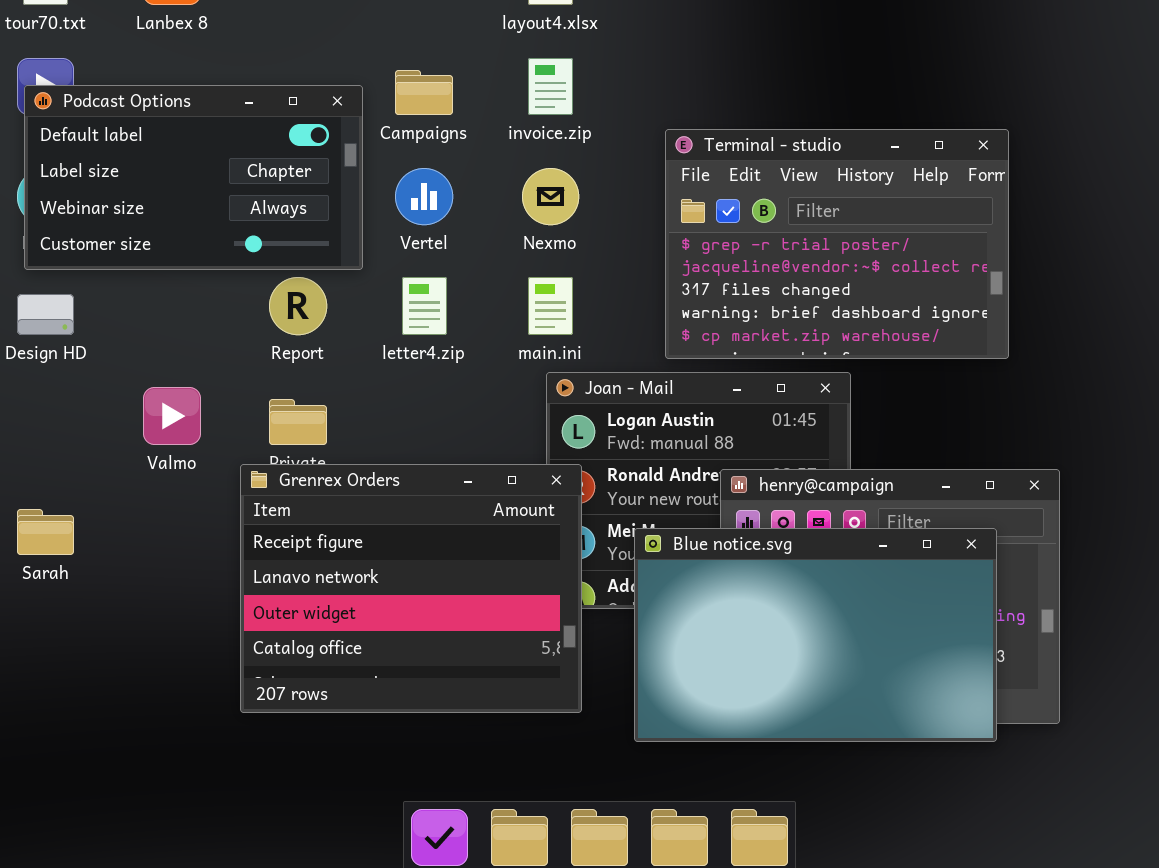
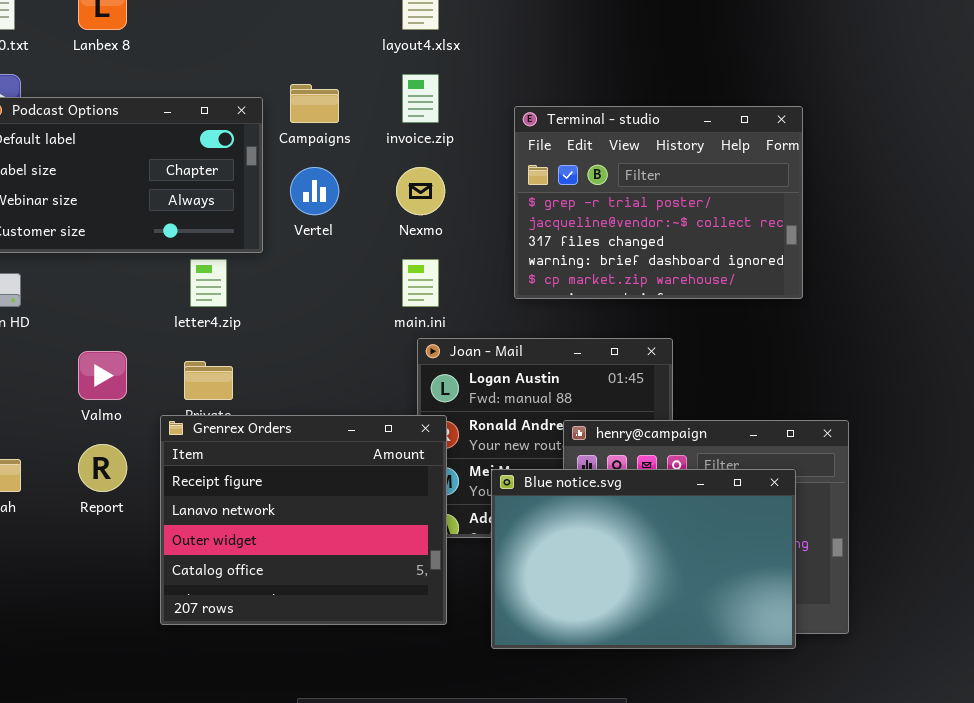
Terminal - studio: [665,129,1009,359] -> [514,106,803,299], moved
Report: [269,277,327,335] -> [78,444,127,492], moved
letter4.zip: [402,277,447,335] -> [190,259,227,307], moved

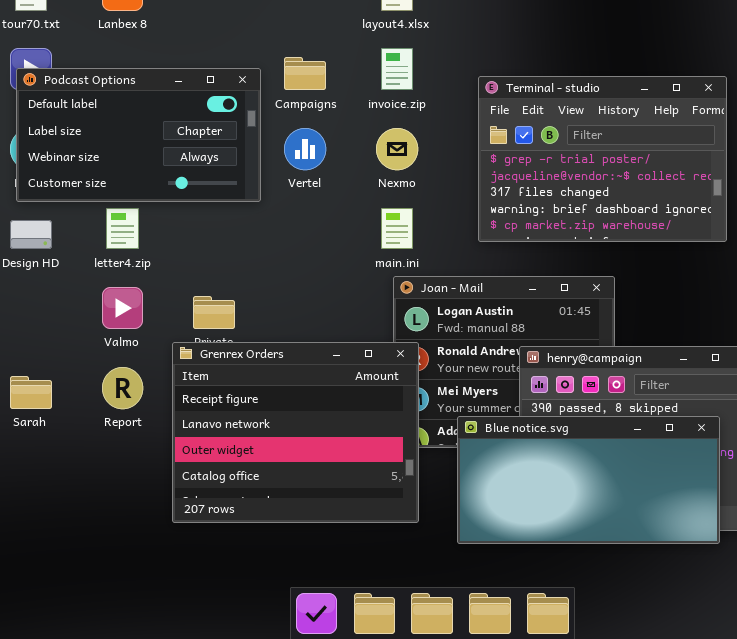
letter4.zip: [190,259,227,307] -> [106,208,139,249], moved
Blue notice.svg: [491,469,796,649] -> [457,416,720,544], resized

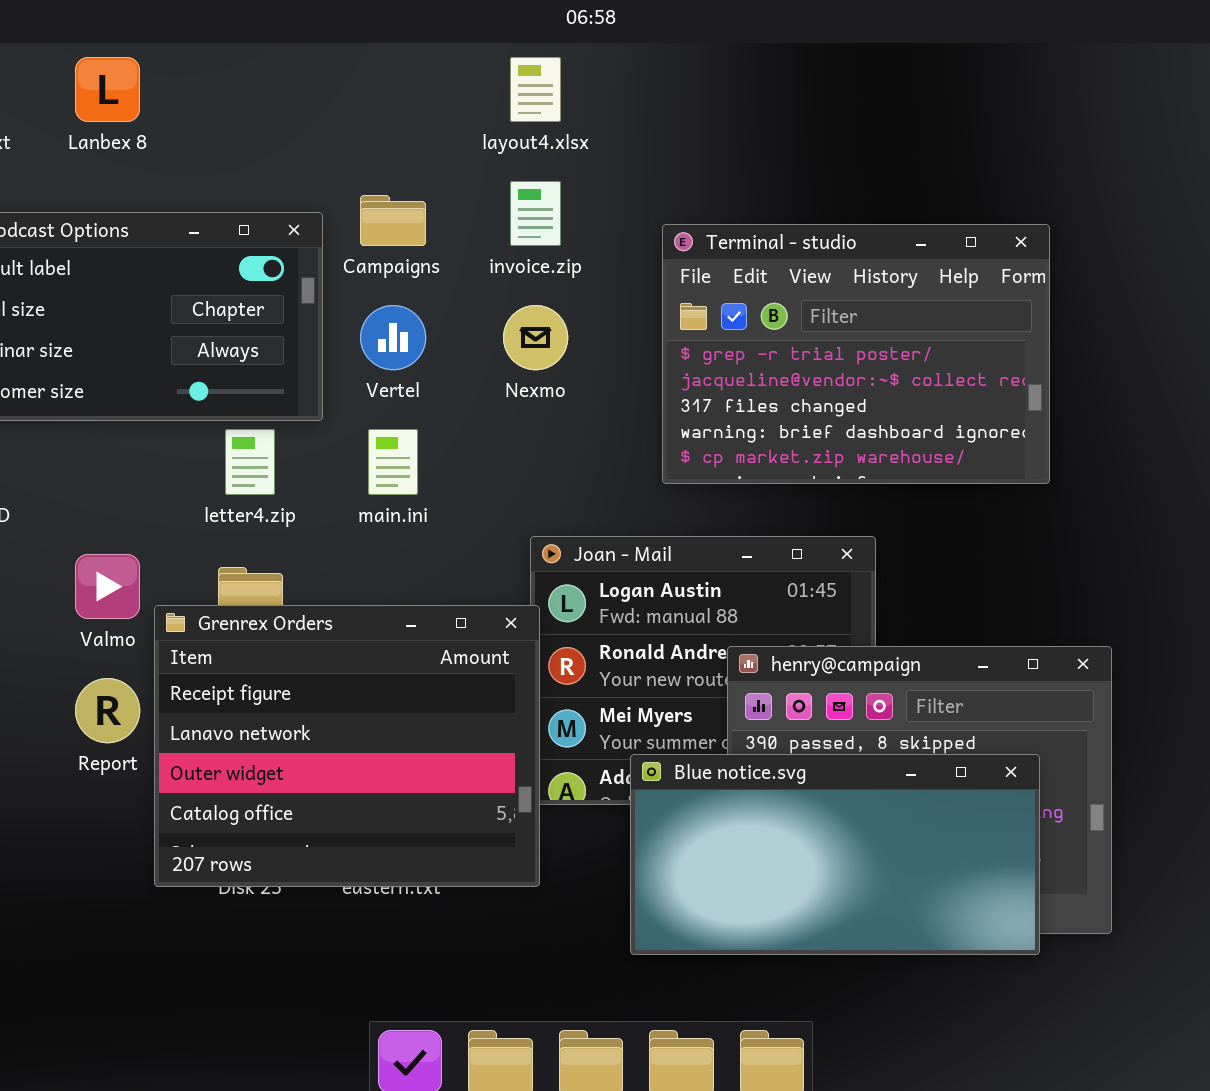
letter4.zip: [106,208,139,249] -> [225,429,275,495], moved
main.ini: [381,208,413,249] -> [368,429,418,495], moved
Grenrex Orders: [172,342,419,523] -> [154,605,540,887], moved

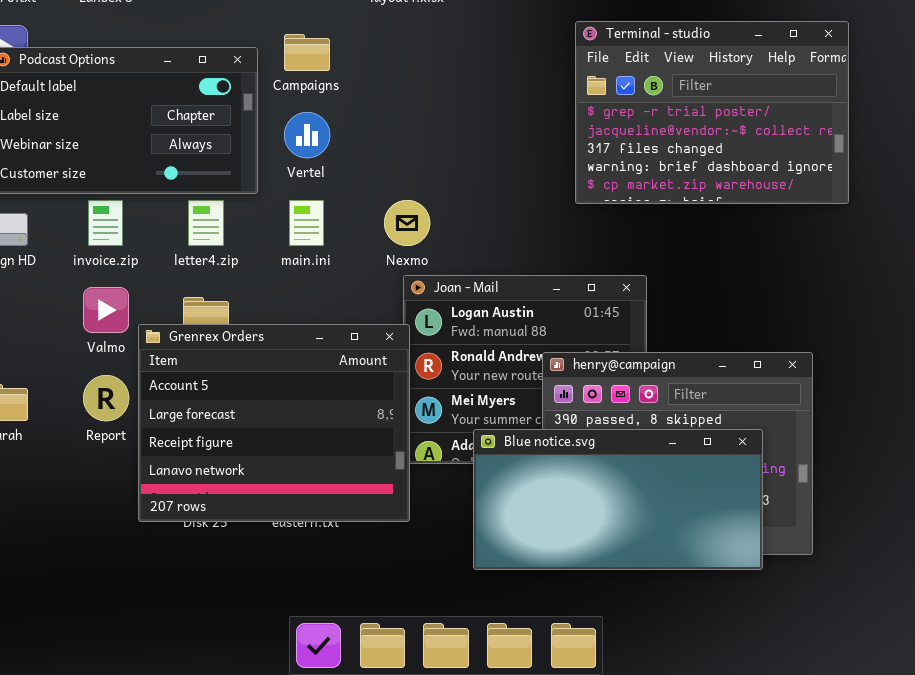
invoice.zip: [510,181,561,246] -> [88,200,123,246], moved
Terminal - studio: [662,224,1050,484] -> [575,21,849,204], moved
Nexmo: [503,305,568,370] -> [384,200,430,246], moved
Grenrex Orders: [154,605,540,887] -> [138,324,410,522], scrolled up 2 rows

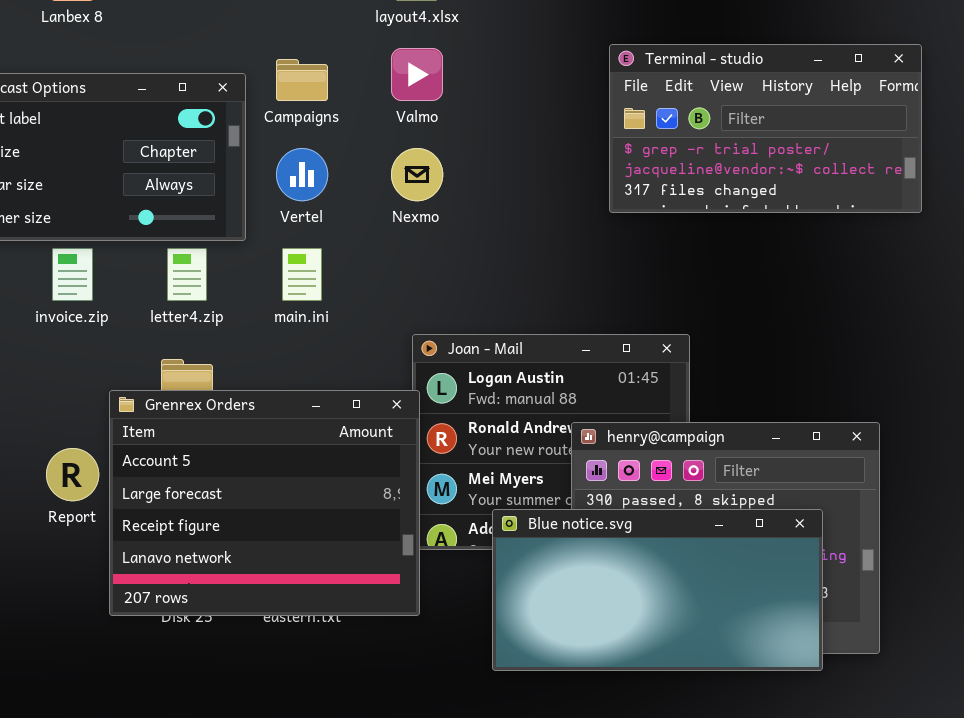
Terminal - studio: [575,21,849,204] -> [609,44,922,213], resized
Nexmo: [384,200,430,246] -> [391,148,443,201], moved
Valmo: [83,287,129,333] -> [391,48,443,101], moved

